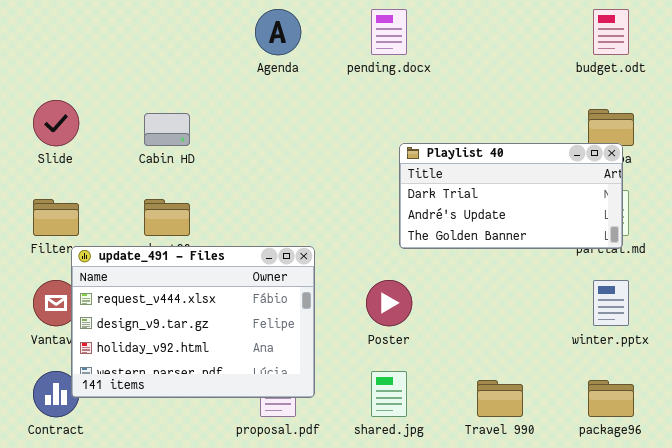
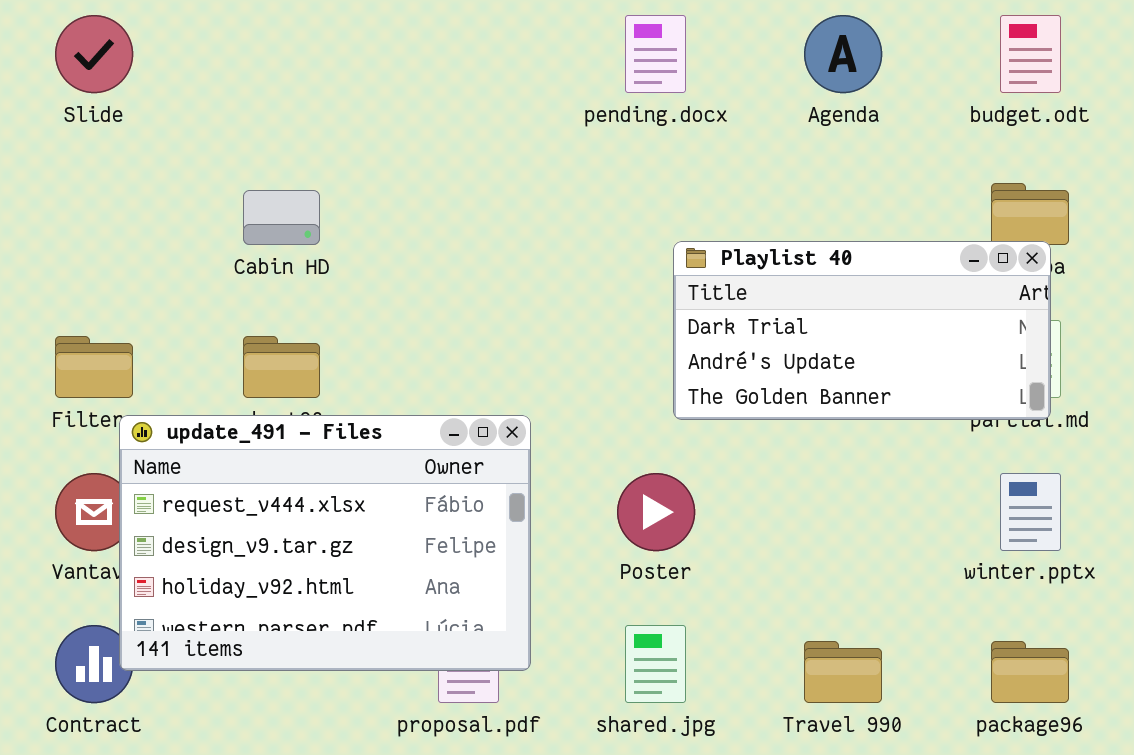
Agenda: [255,9,301,55] -> [804,15,882,93], moved
Slide: [33,100,79,146] -> [55,15,133,93], moved

